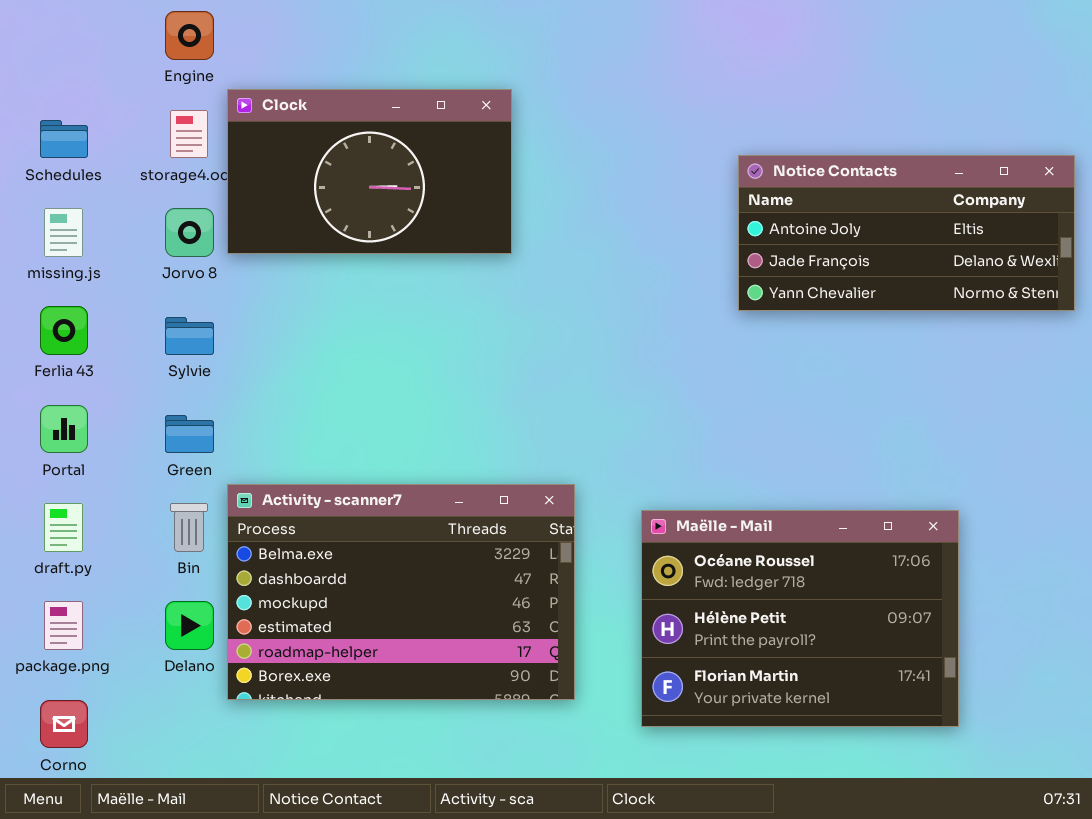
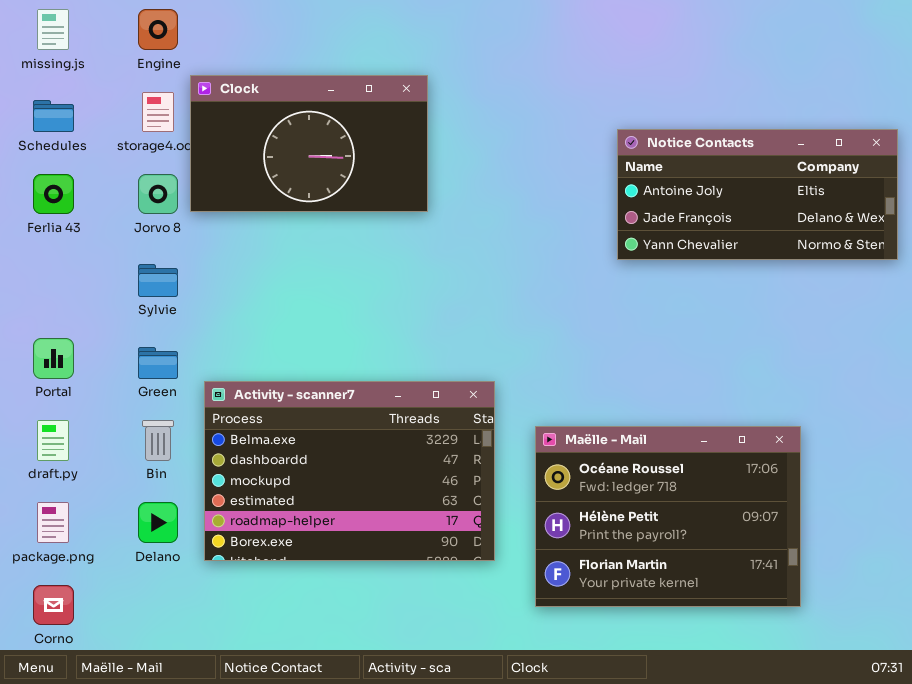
missing.js: [44,208,83,257] -> [37,9,69,50], moved
Ferlia 43: [40,306,88,355] -> [33,174,74,214], moved
Activity - scanner7: [227,484,575,700] -> [204,381,495,561], moved

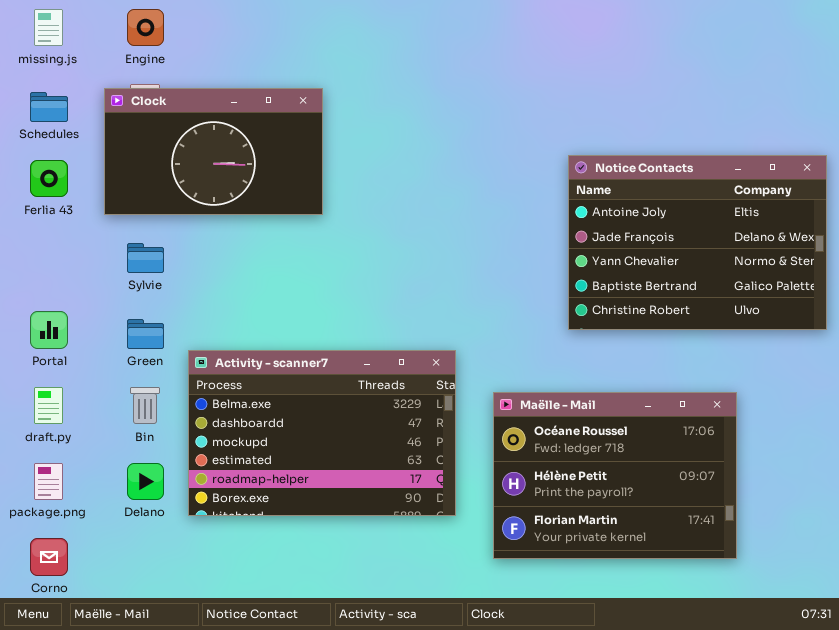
Clock: [190,75,428,212] -> [104,88,323,215], moved
Notice Contacts: [617,129,898,260] -> [568,155,827,330], moved, resized

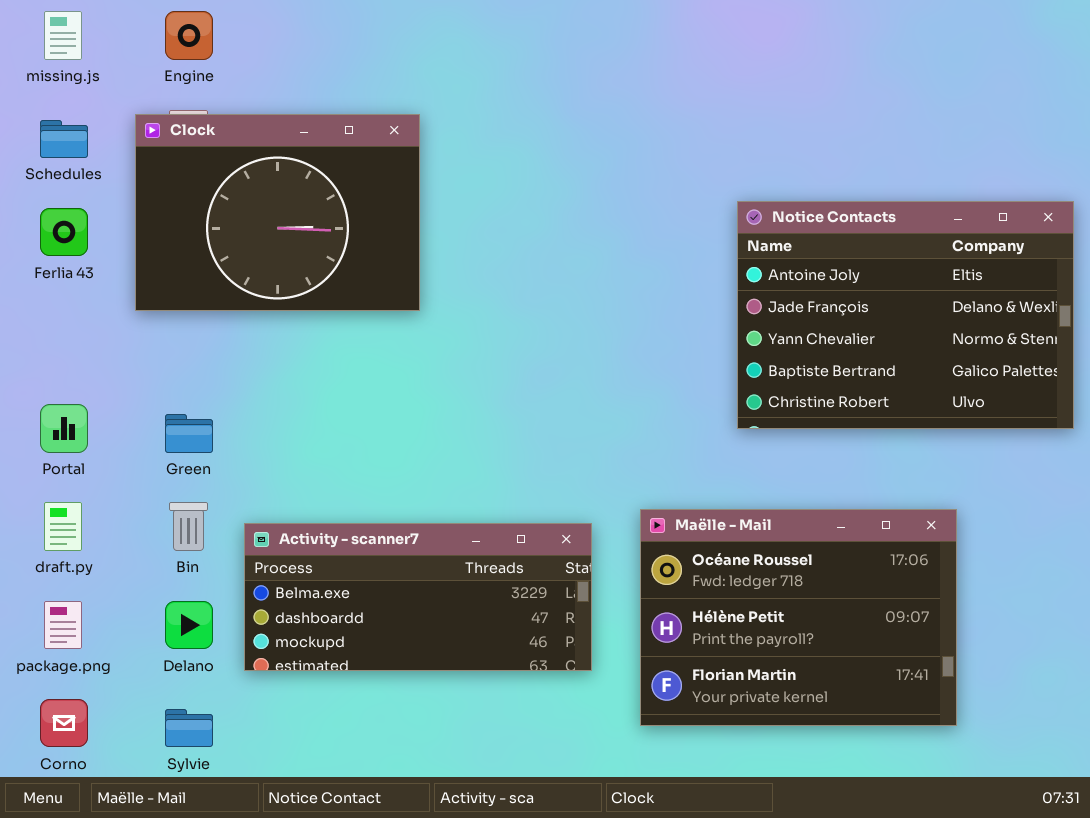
Clock: [104,88,323,215] -> [135,114,420,311], resized
Sylvie: [127,243,164,273] -> [165,709,213,747], moved
Activity - scanner7: [188,350,456,516] -> [244,523,592,671], resized

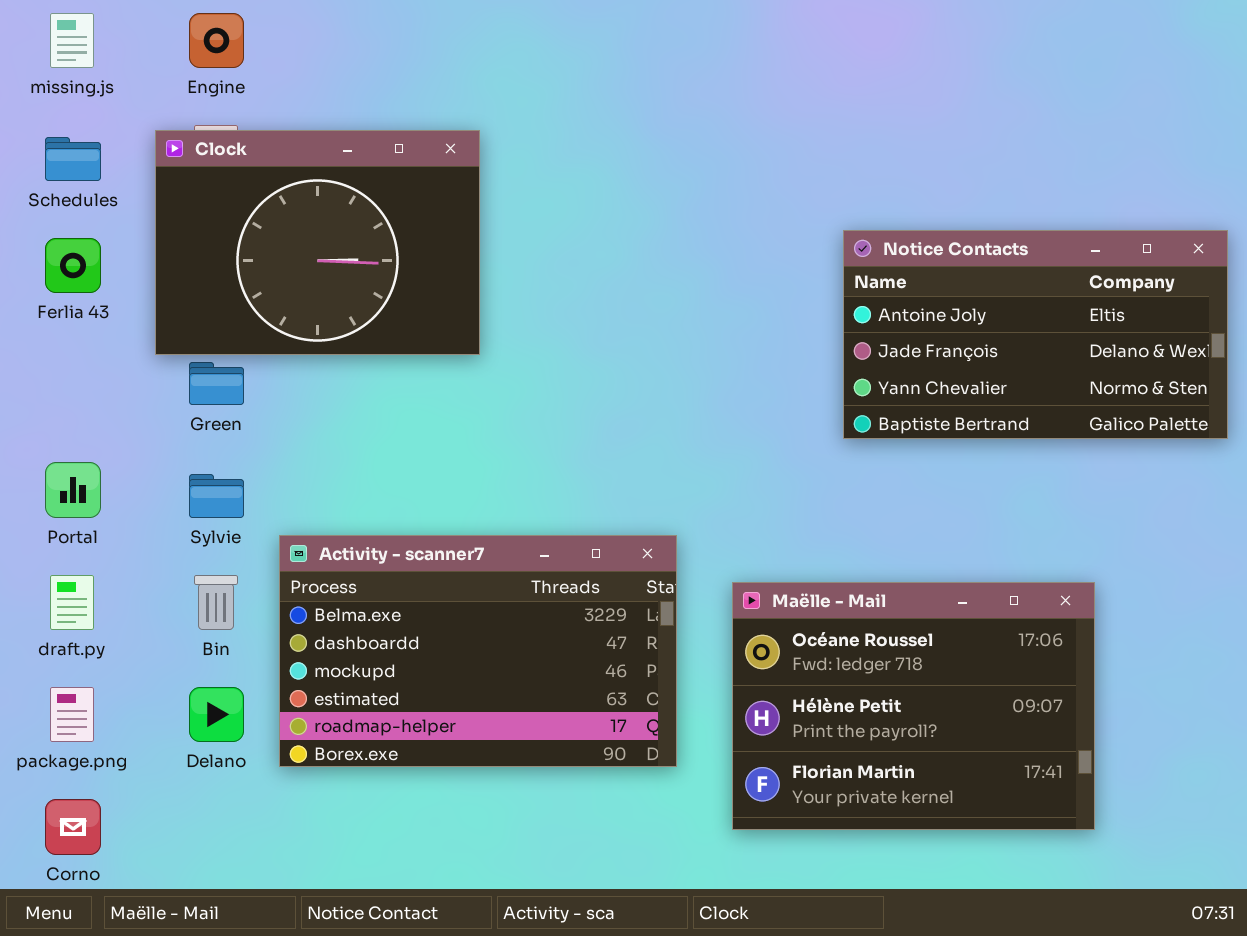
Notice Contacts: [737,201,1074,429] -> [843,230,1228,439], resized
Green: [165,414,213,453] -> [189,362,244,405], moved
Activity - scanner7: [244,523,592,671] -> [279,535,677,767], resized
Sylvie: [165,709,213,747] -> [189,474,244,518], moved

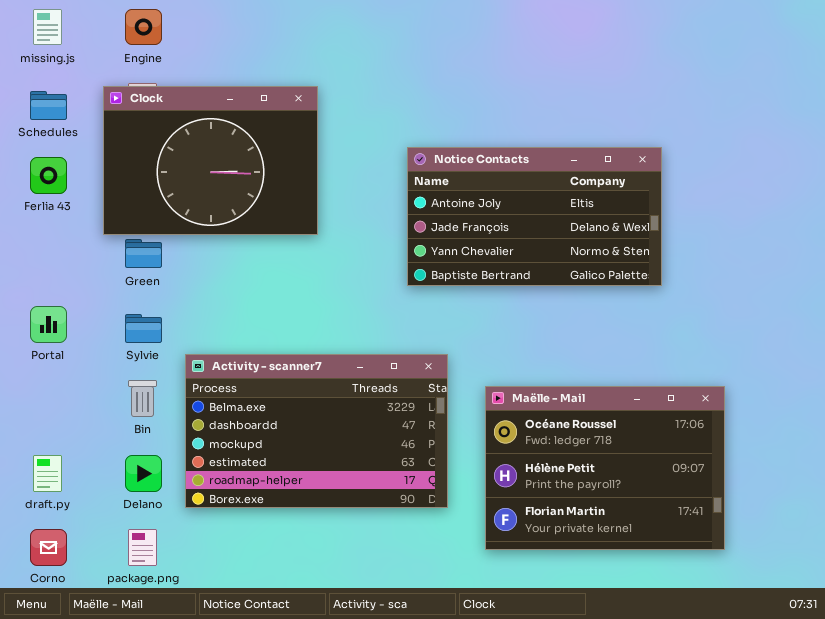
Notice Contacts: [843,230,1228,439] -> [407,147,662,286], moved
draft.py: [50,575,94,630] -> [33,455,62,492], moved
package.png: [50,687,94,742] -> [128,529,157,566], moved

